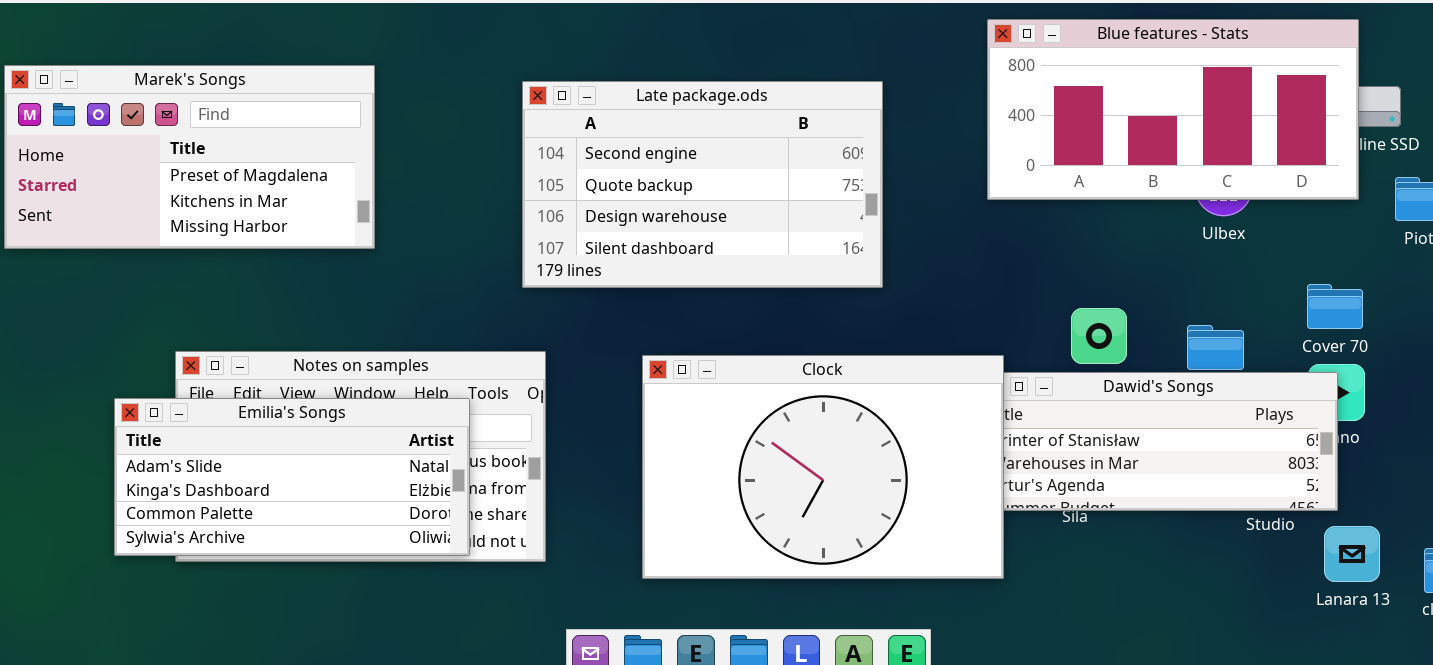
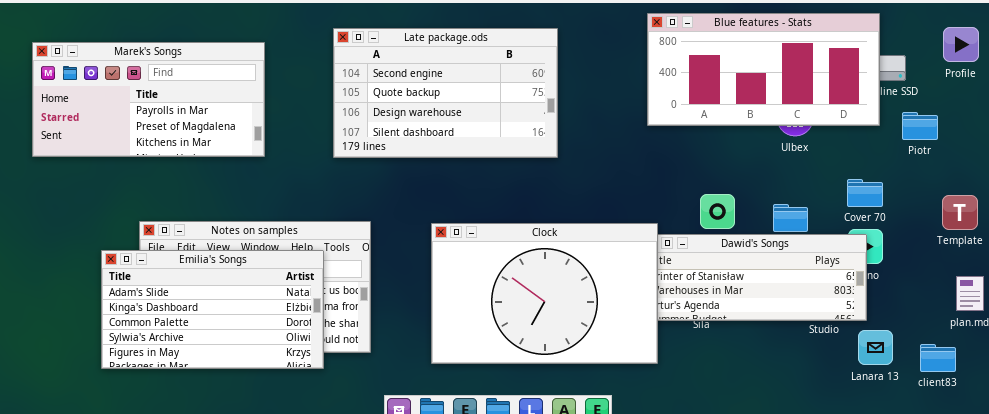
Marek's Songs: [4,65,375,249] -> [32,42,265,157], scrolled up 1 row
Late package.ods: [522,81,883,288] -> [333,28,558,158], moved
Emilia's Songs: [114,398,470,556] -> [101,250,324,369], resized

